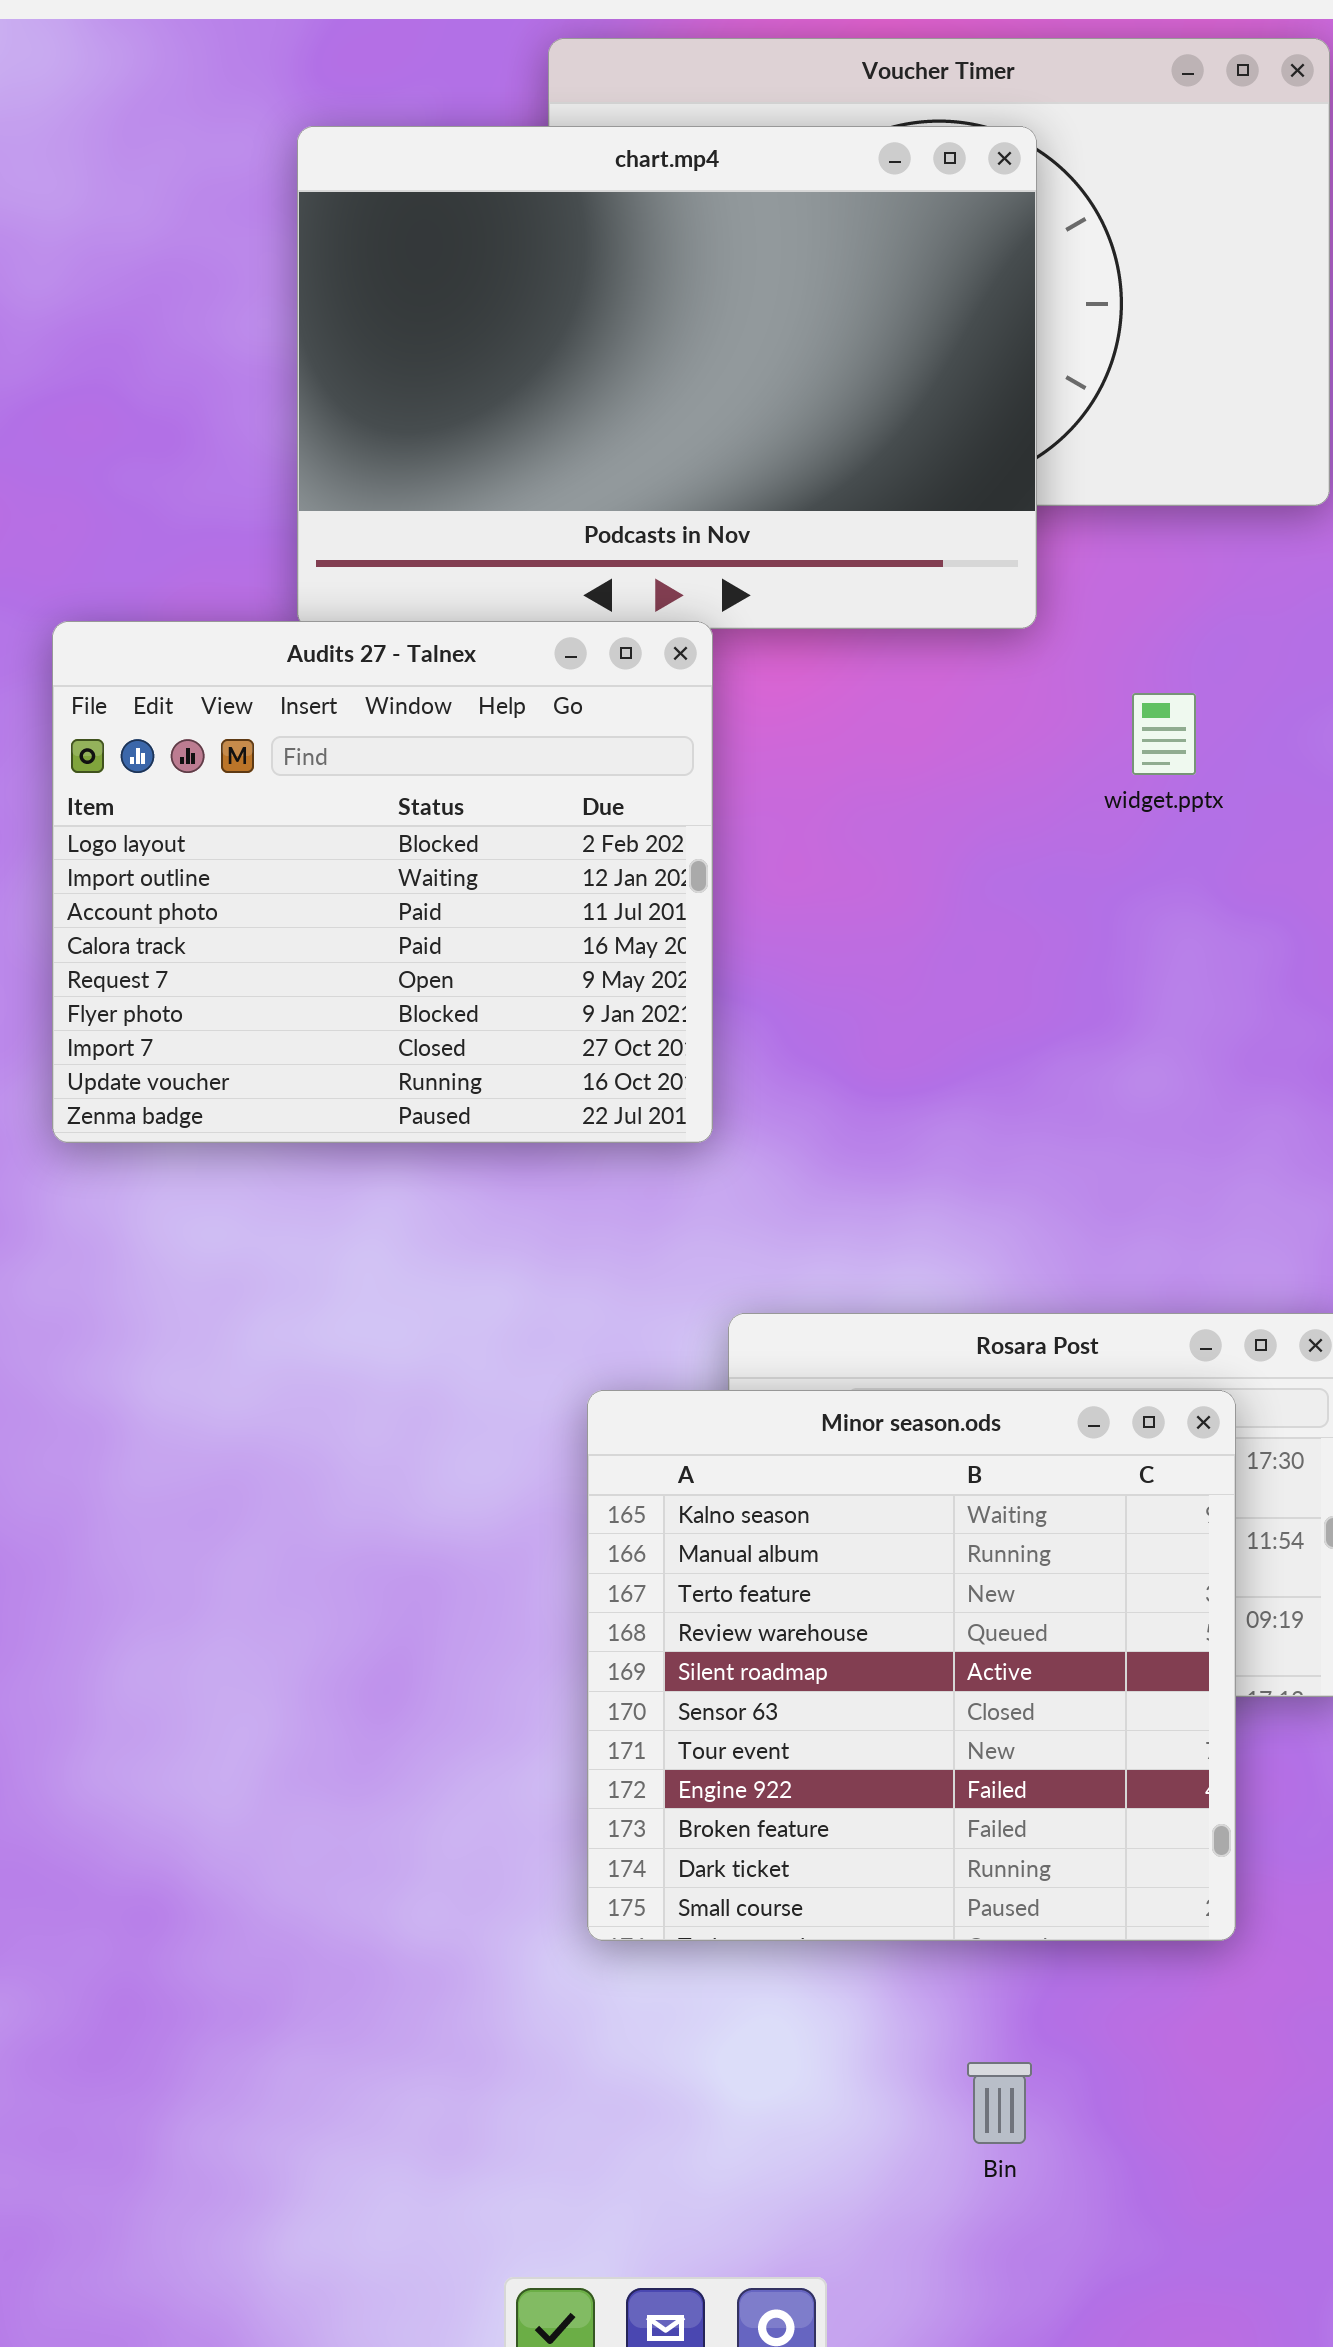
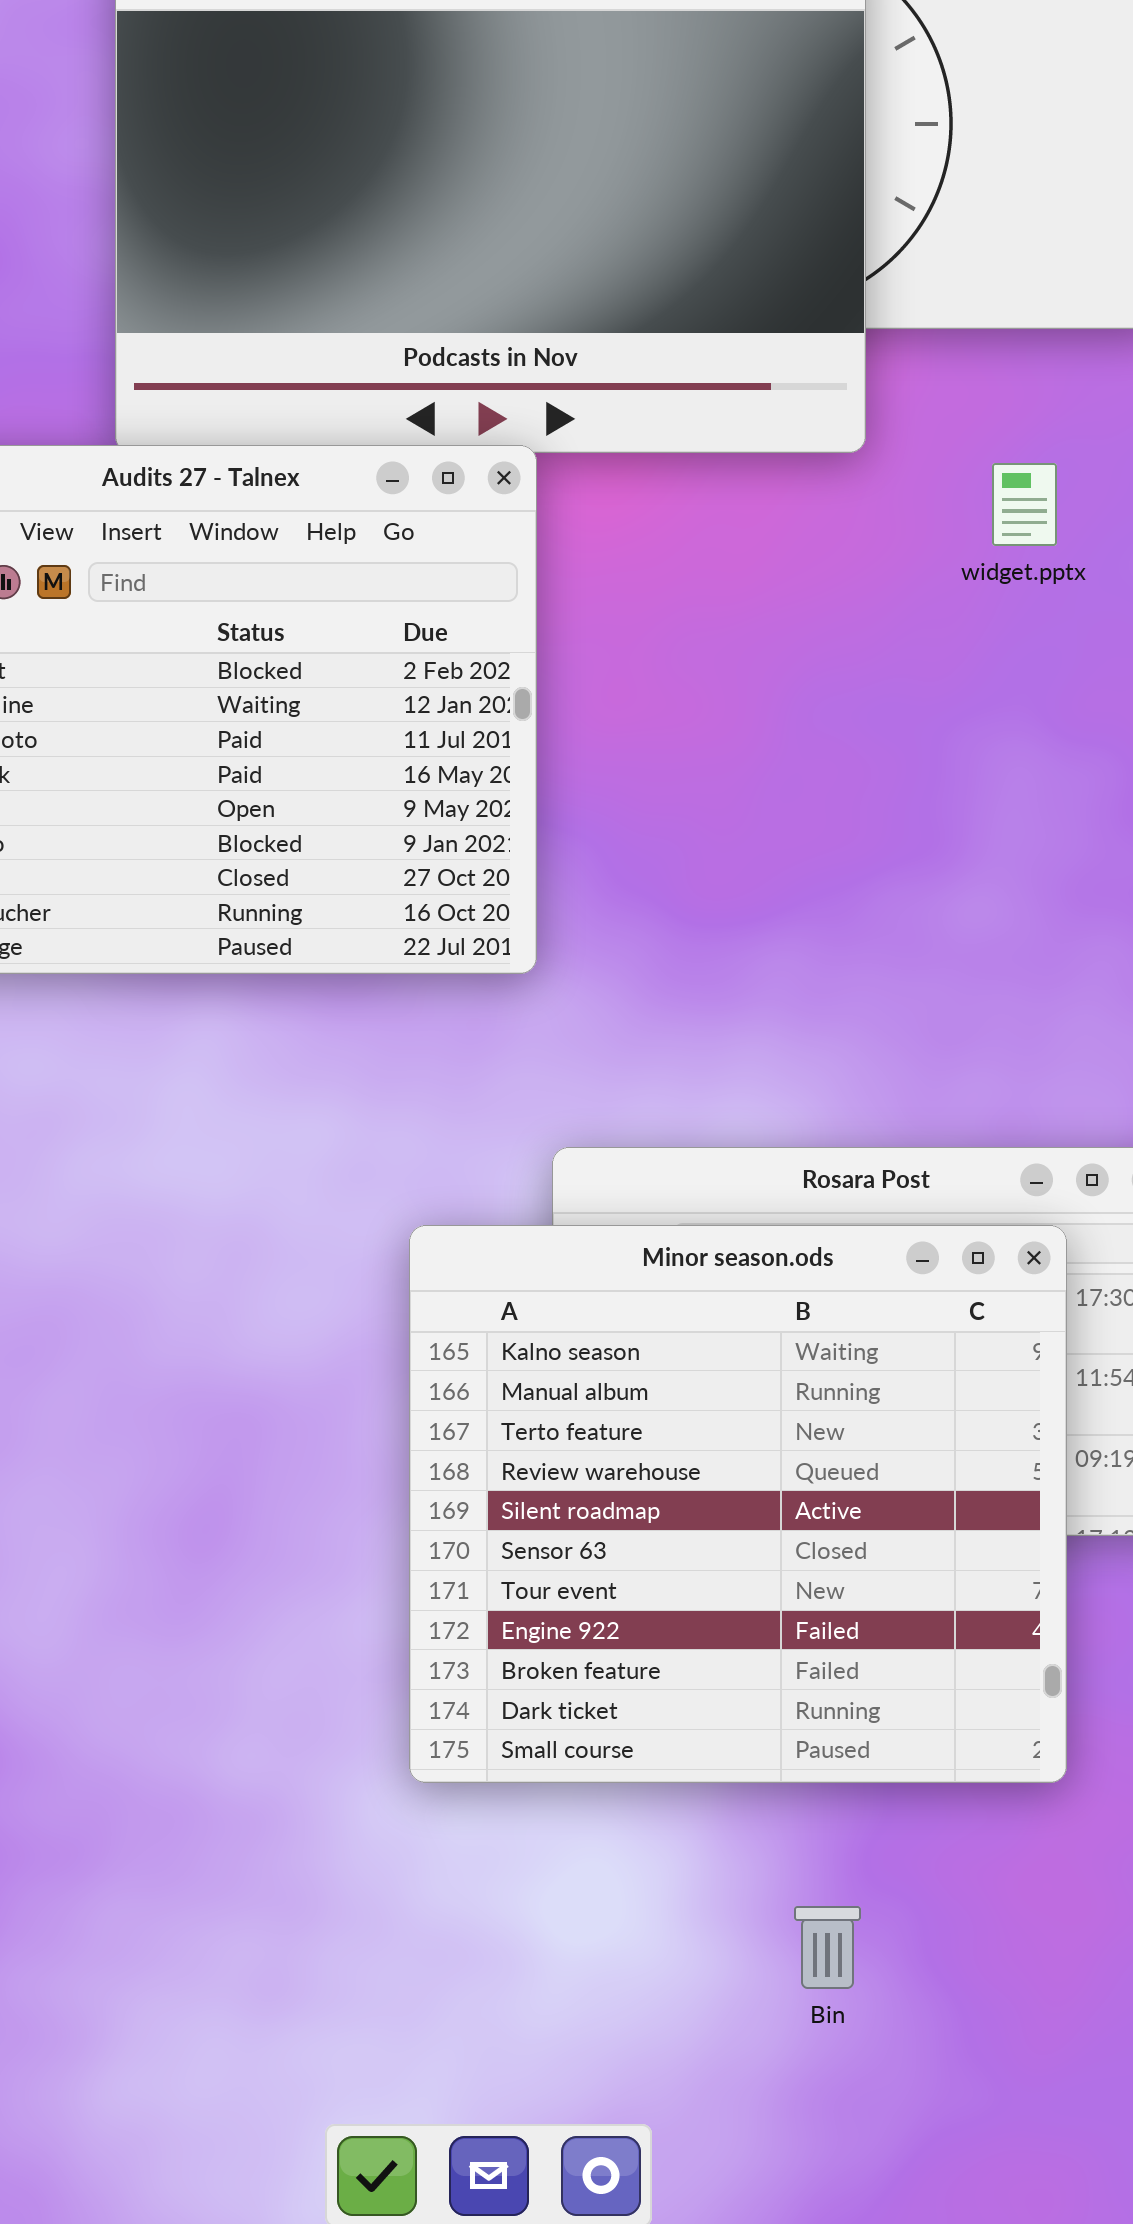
widget.pptx: [1132,693,1196,775] -> [992,463,1057,546], moved

